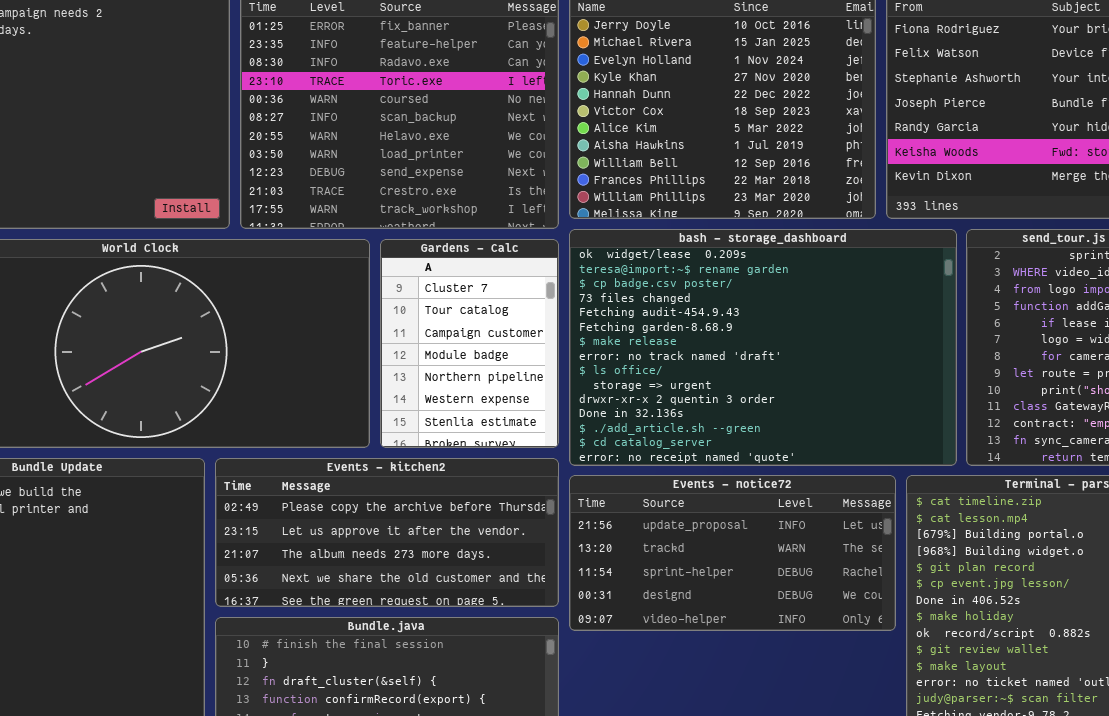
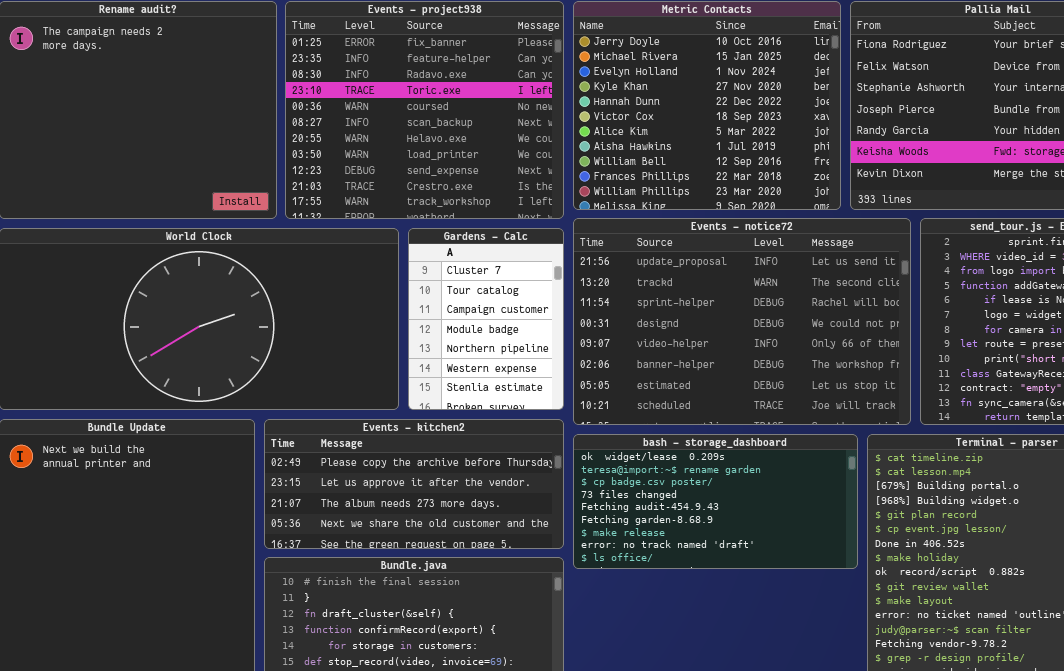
bash - storage_dashboard: [569,229,957,466] -> [573,434,858,569], moved, resized
Events - notice72: [569,475,896,631] -> [573,218,911,425], moved, resized

